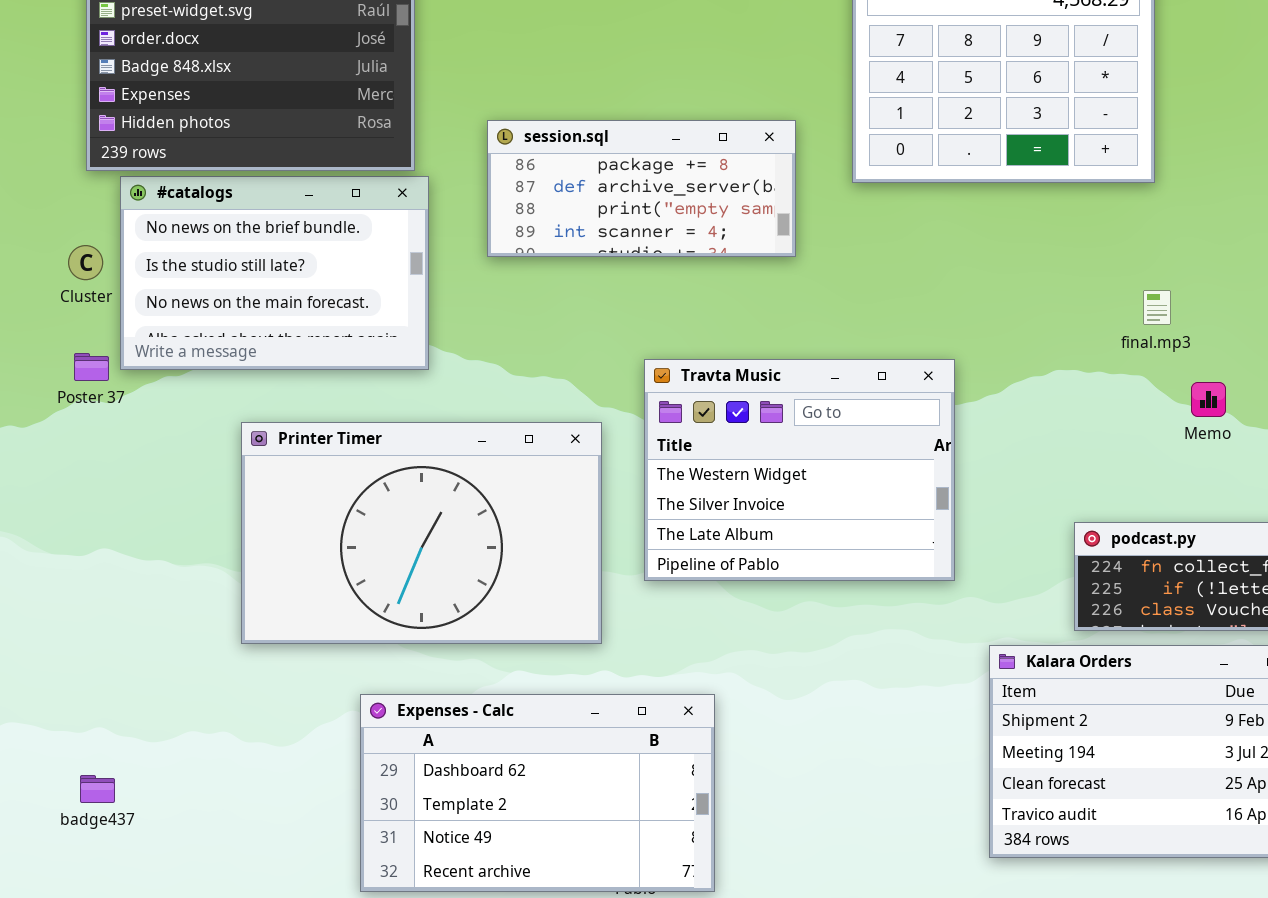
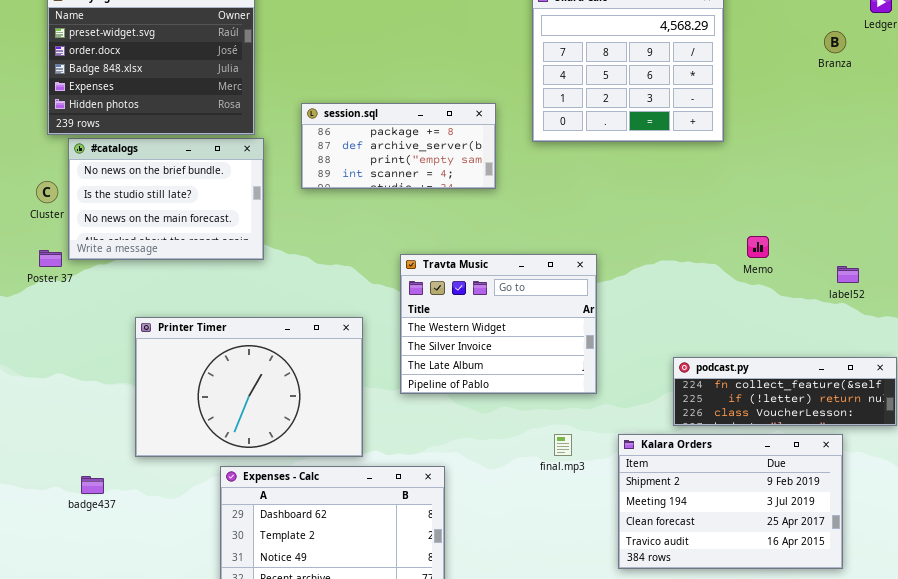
final.mp3: [1143,290,1171,325] -> [554,434,572,456], moved
Memo: [1191,382,1226,417] -> [747,236,769,258], moved
Printer Timer: [241,422,602,644] -> [135,317,363,457], moved
badge437: [80,775,115,803] -> [81,476,104,494], moved

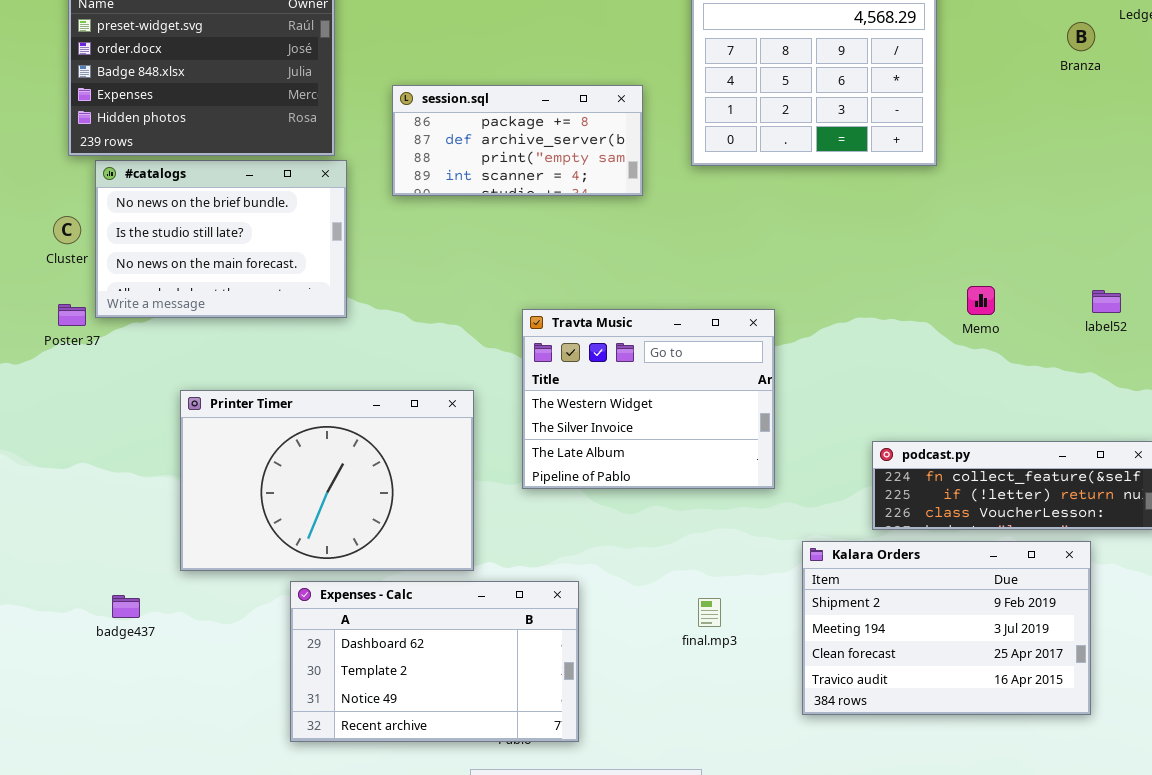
session.sql: [301,103,496,189] -> [392,85,643,196], moved
label52: [837,266,859,283] -> [1092,290,1121,313], moved
final.mp3: [554,434,572,456] -> [698,598,721,627], moved

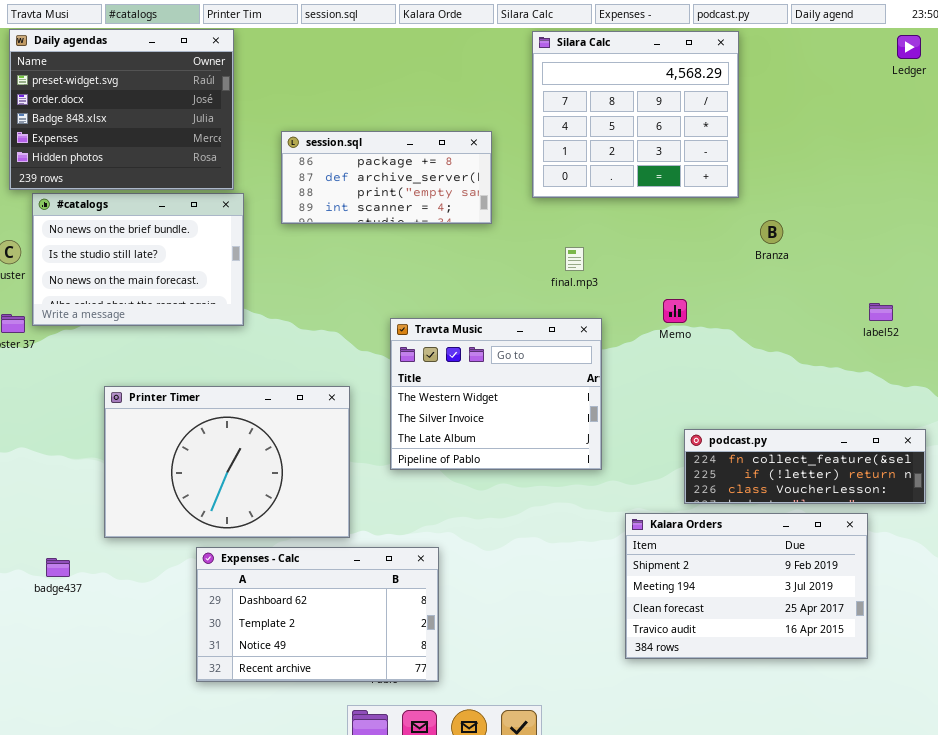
Branza: [1067,22,1095,51] -> [760,220,783,244], moved
Memo: [967,286,995,315] -> [663,299,687,323], moved
final.mp3: [698,598,721,627] -> [565,247,584,271], moved

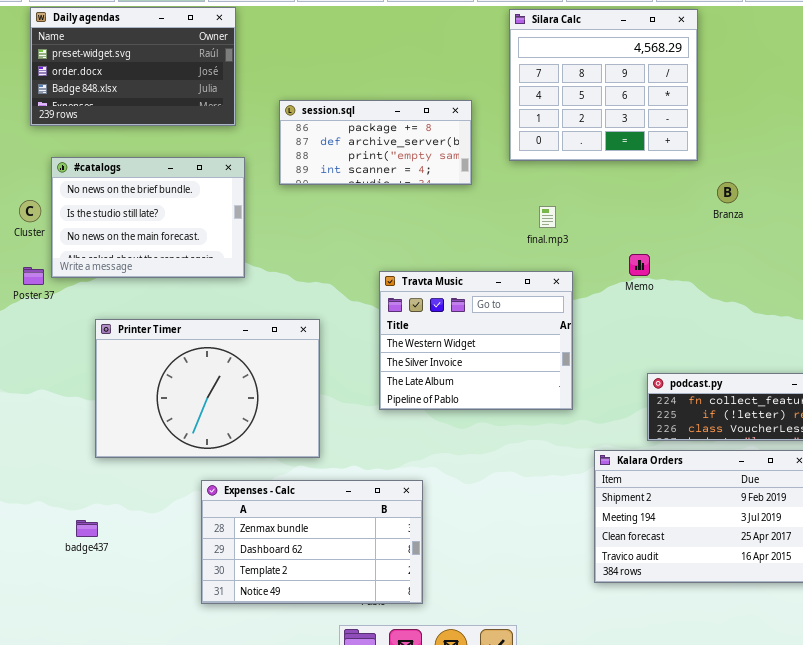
Daily agendas: [9,29,234,190] -> [30,7,236,126], resized
Printer Timer: [104,386,350,538] -> [95,319,320,458], moved
Expenses - Calc: [196,547,439,682] -> [201,480,423,604], scrolled up 1 row
badge437: [46,558,70,577] -> [76,520,98,537], moved

